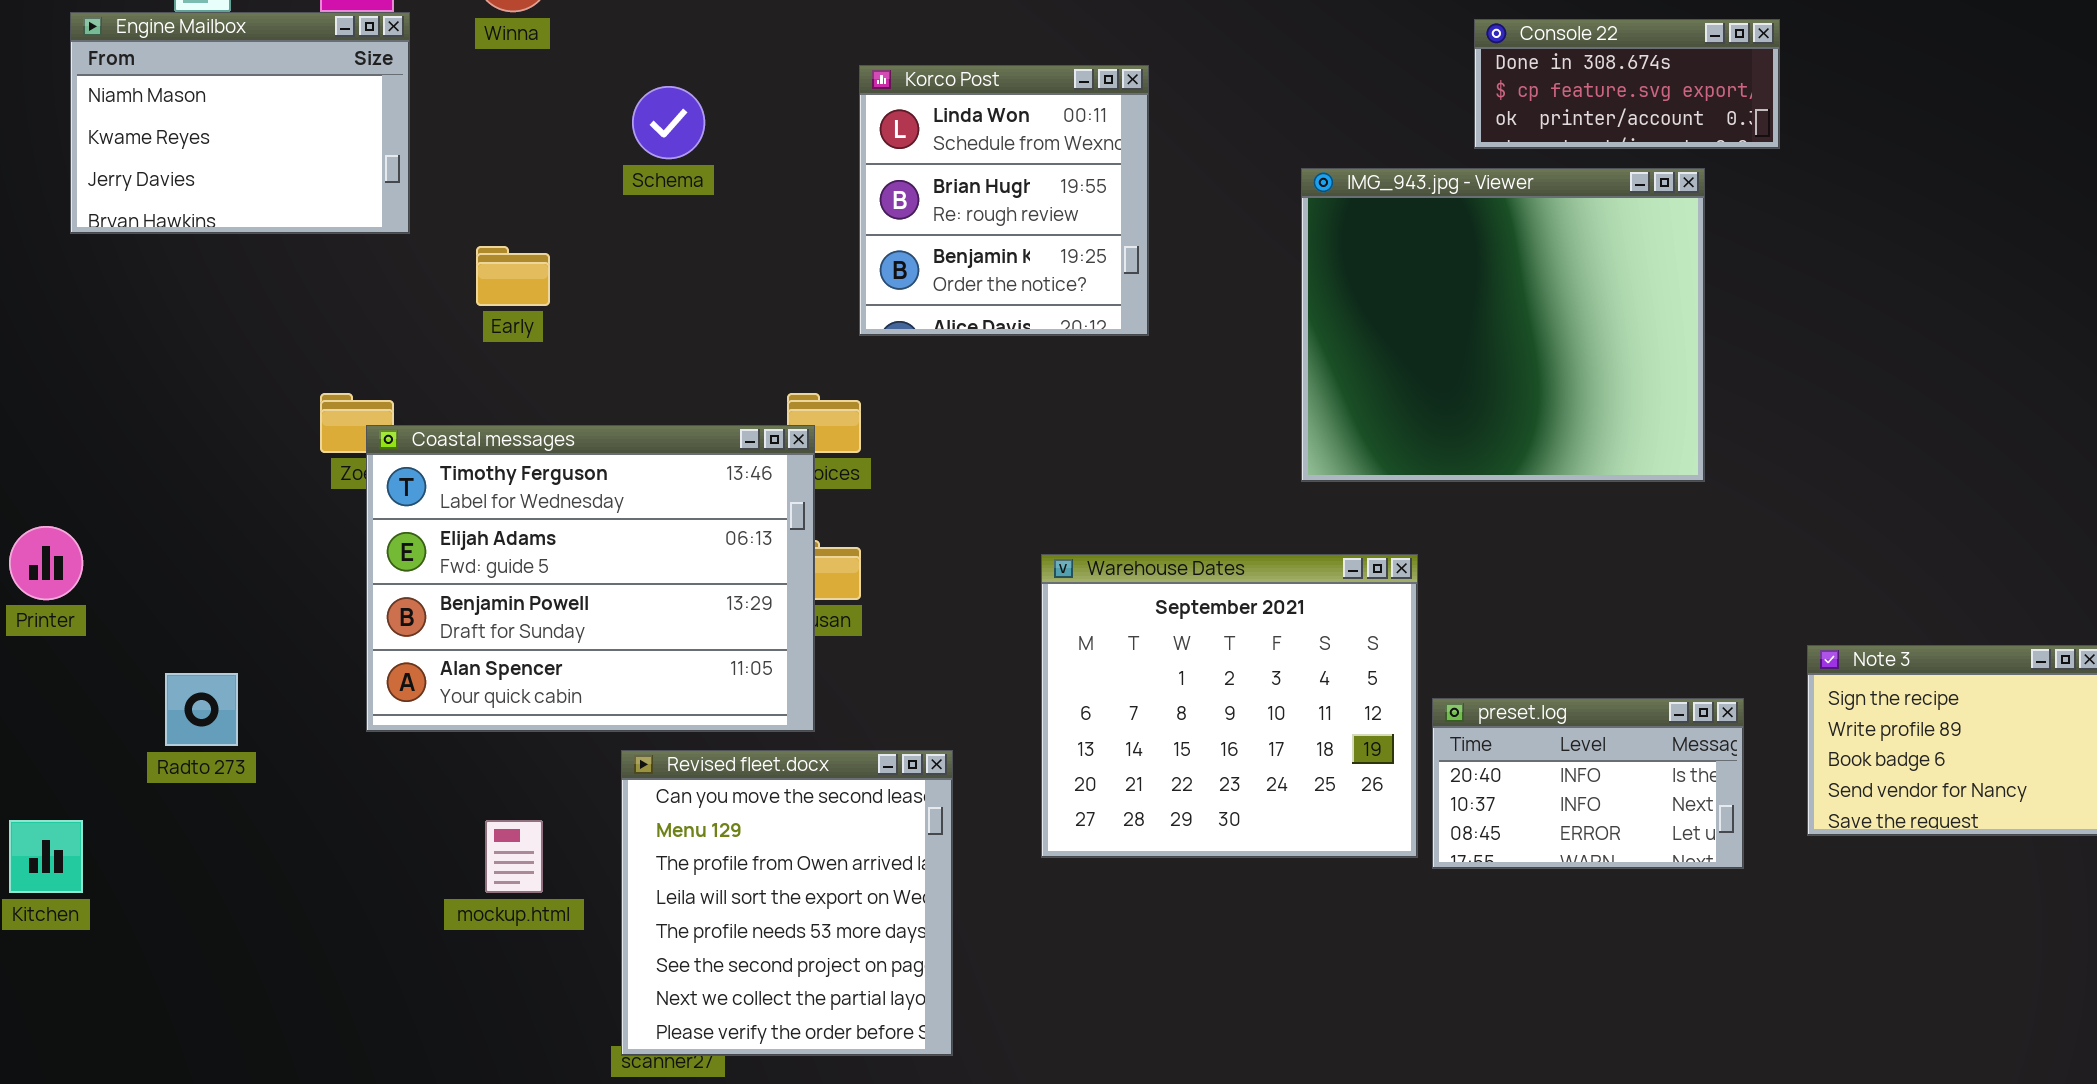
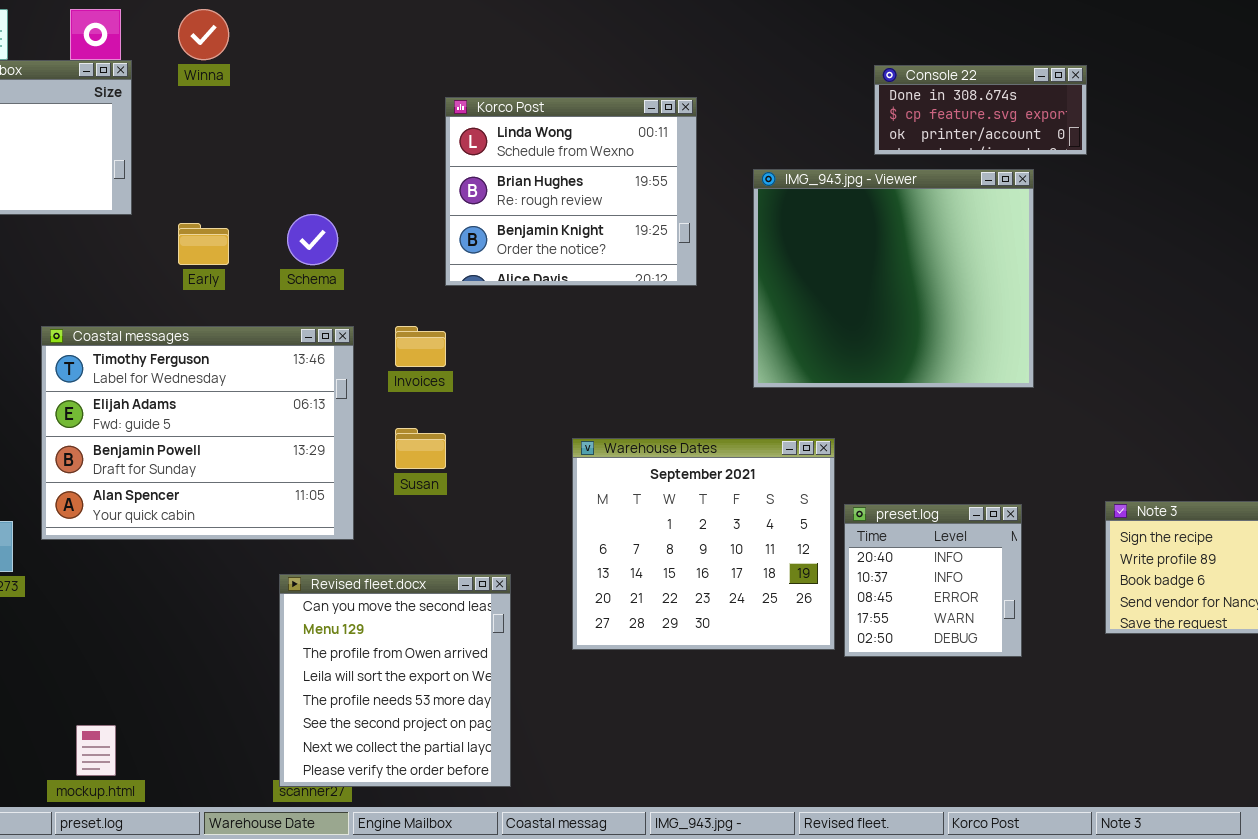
Korco Post: [859,65,1149,336] -> [445,97,697,286], resized
Schema: [632,86,705,159] -> [287,214,338,265], moved
Coastal messages: [366,425,815,732] -> [41,326,354,540], moved
preset.log: [1432,698,1744,869] -> [844,504,1022,657], resized
mockup.html: [485,820,543,893] -> [76,725,116,776], moved

